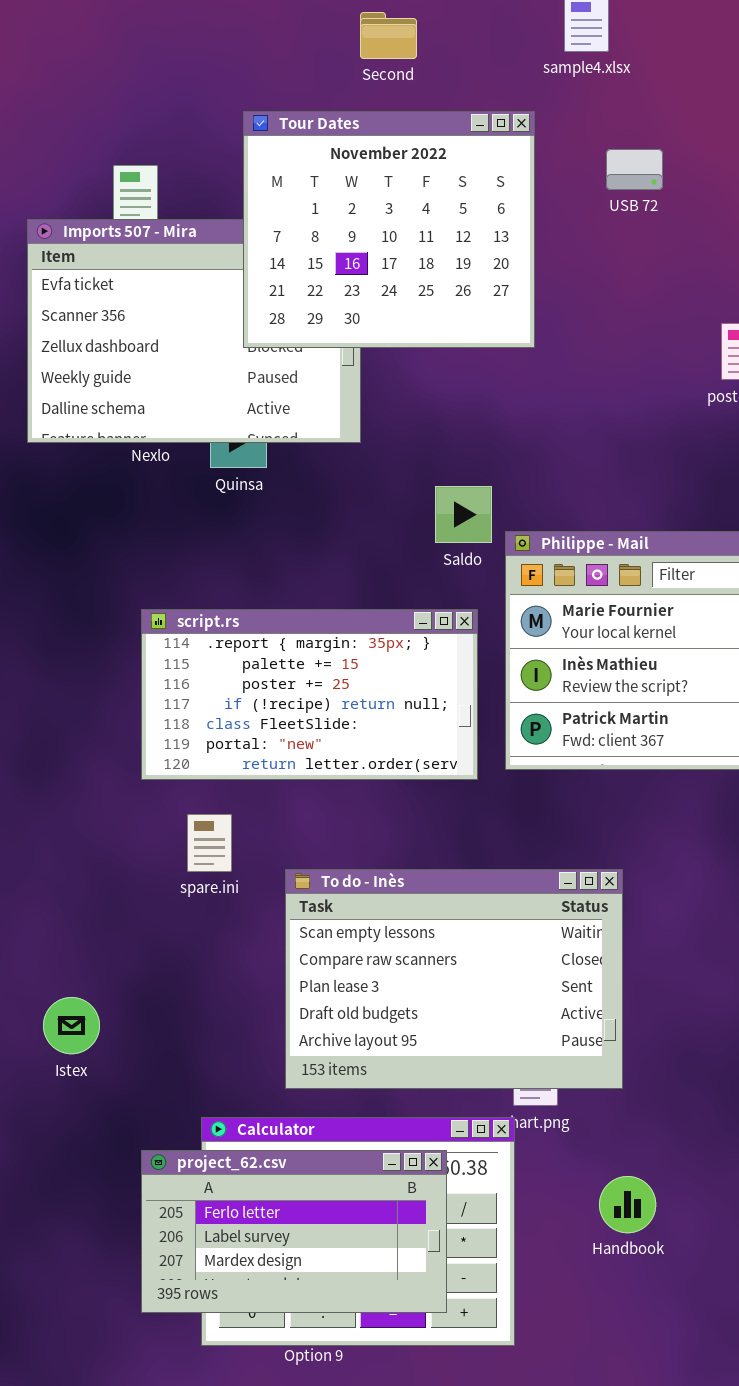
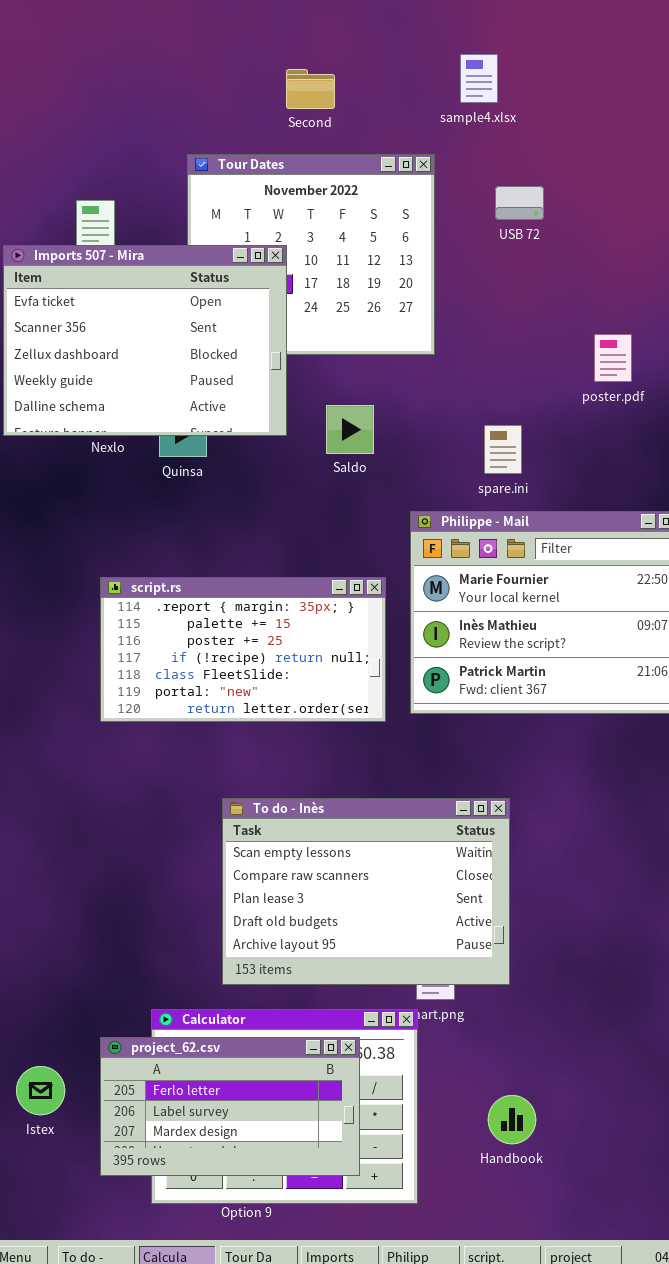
Imports 507 - Mira: [27,219,361,443] -> [3,245,287,436], raised
Saldo: [435,486,492,543] -> [326,405,374,454], moved
spare.ini: [187,814,232,872] -> [484,425,522,474], moved
Istex: [43,997,100,1054] -> [16,1066,65,1115], moved
Handbook: [599,1176,656,1233] -> [488,1095,536,1144], moved

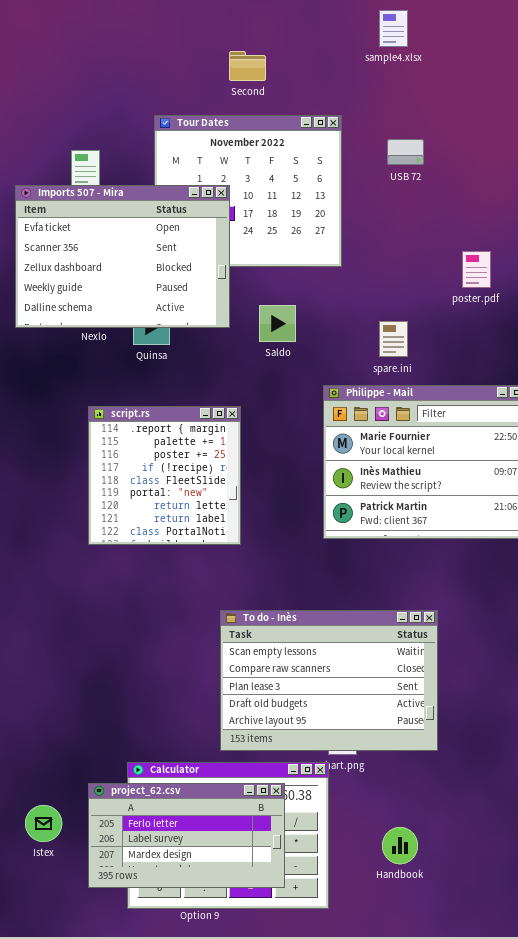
sample4.xlsx: [460,54,498,103] -> [379,10,408,47], moved
script.rs: [100,577,386,722] -> [88,406,241,545], resized
To do - Inès: [222,798,510,985] -> [220,610,438,751], moved

